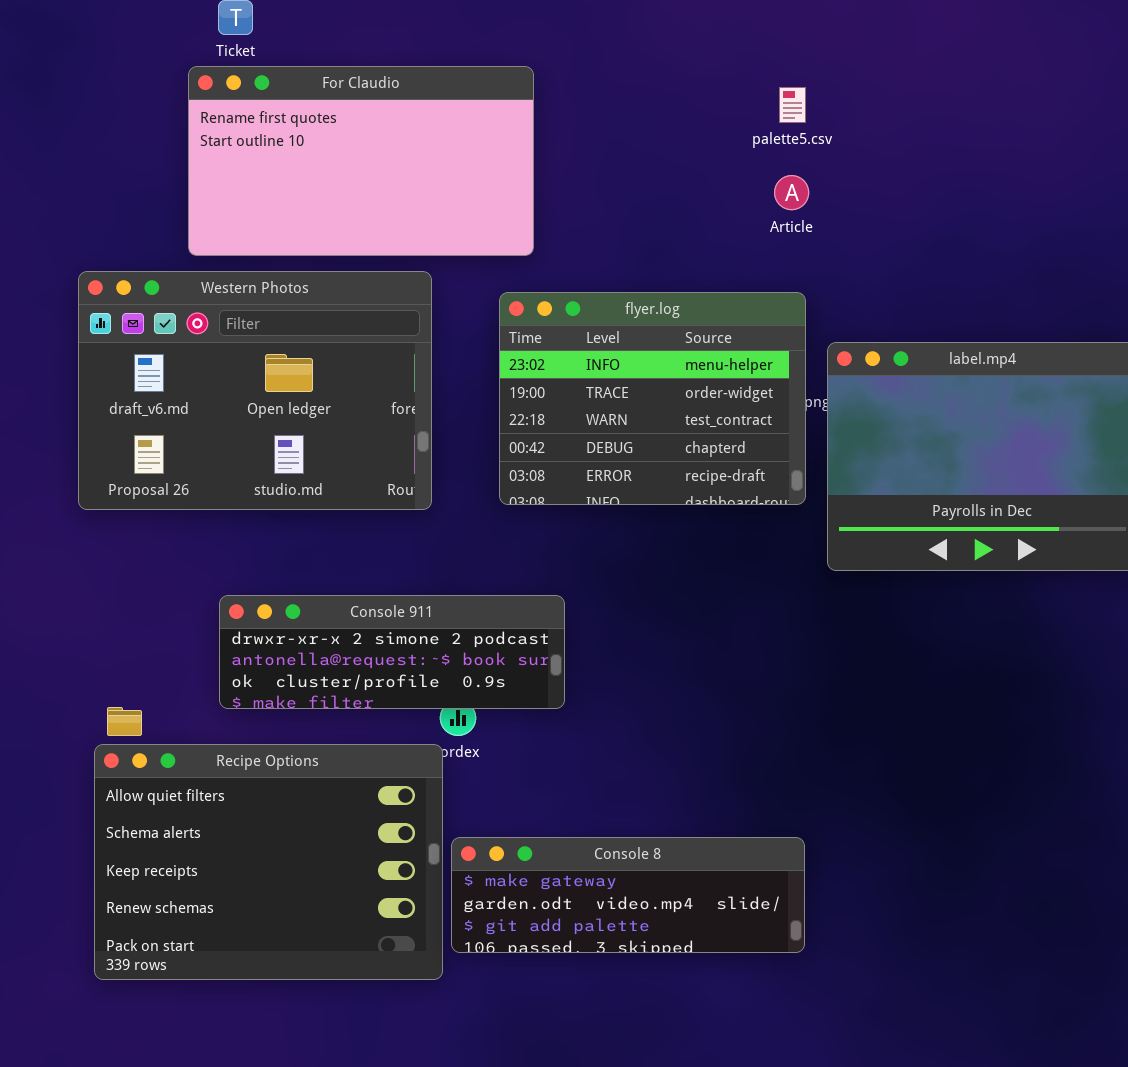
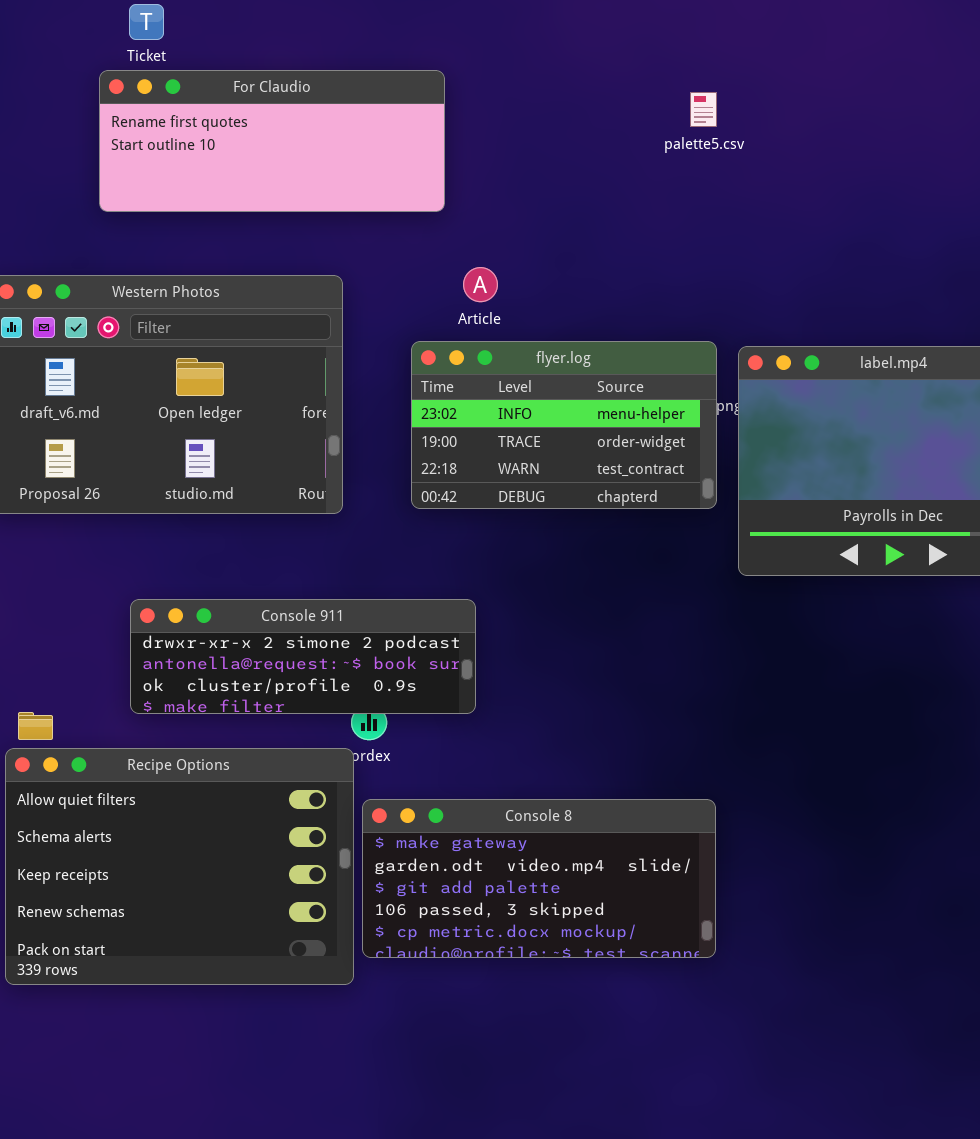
For Claudio: [188,66,534,256] -> [99,70,445,212], resized
Article: [774,175,809,210] -> [463,267,498,302], moved
flyer.log: [499,292,806,505] -> [411,341,717,509], resized
Console 8: [451,837,805,953] -> [362,799,716,958], resized

